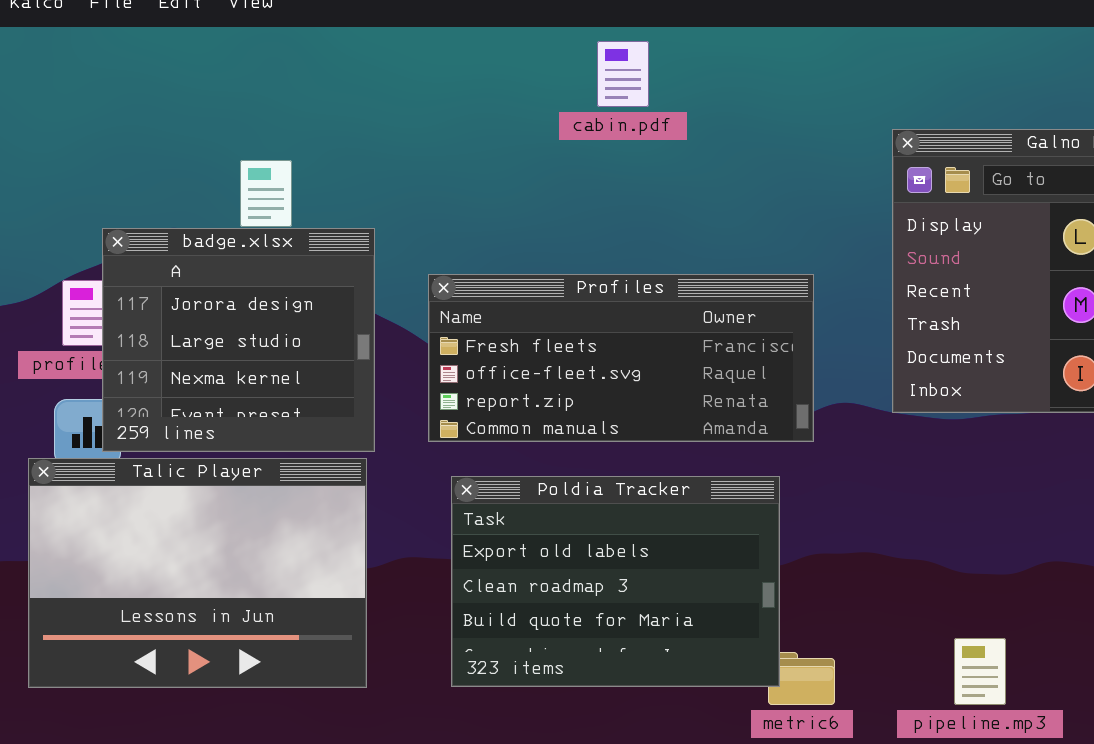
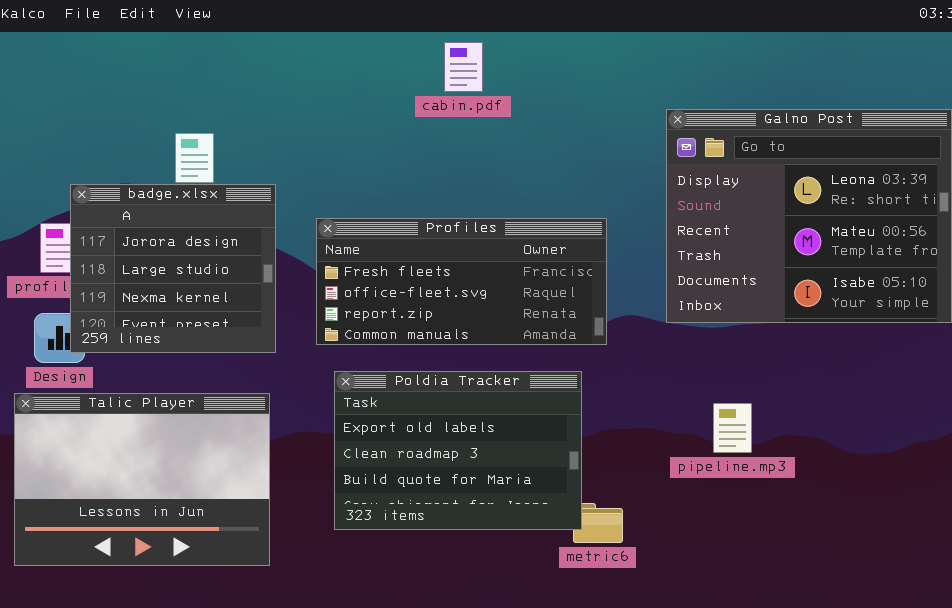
Talic Player: [28,458,367,688] -> [14,393,270,566], moved
pipeline.mp3: [954,638,1006,705] -> [713,403,752,453], moved

